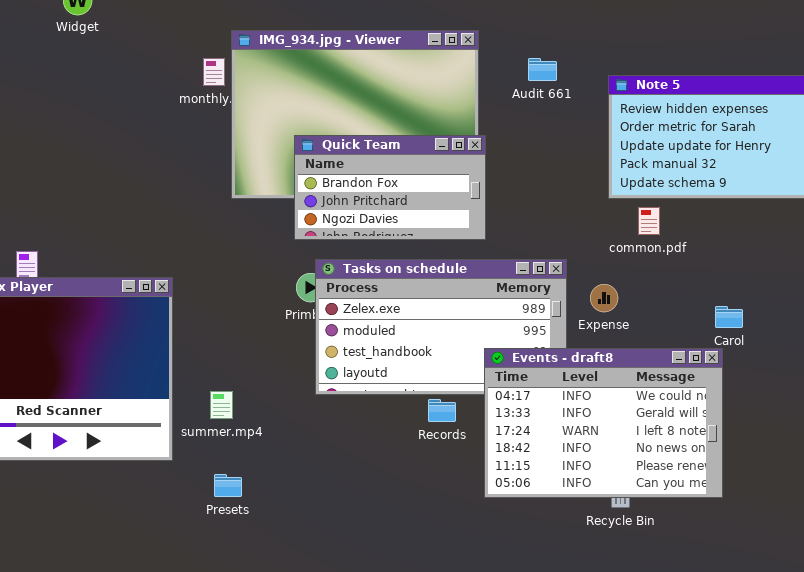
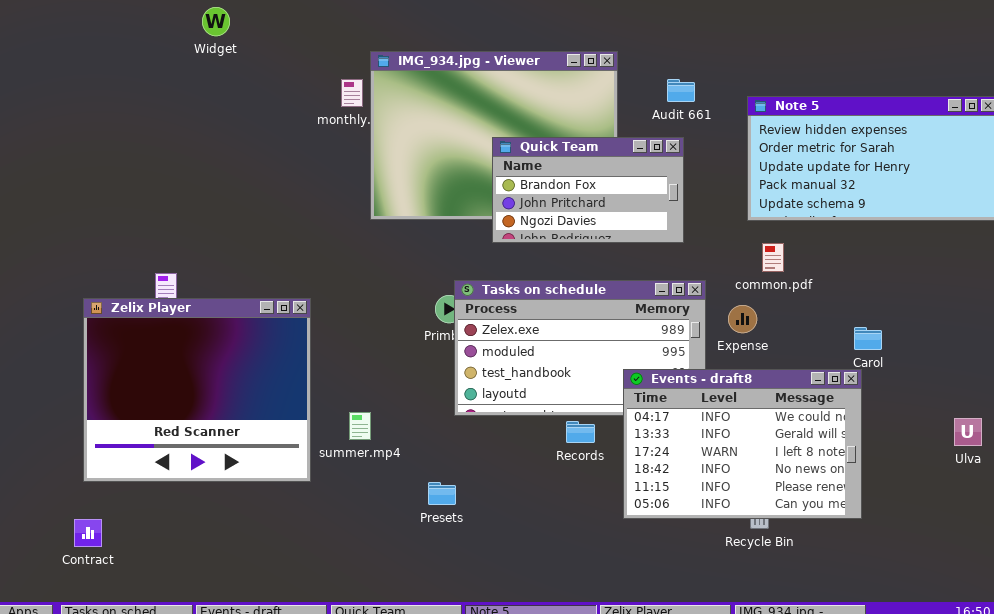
Quick Team: [294,135,486,240] -> [492,137,684,243], moved
common.pdf: [638,207,660,235] -> [762,243,784,272], moved
Presets: [214,474,242,497] -> [428,482,456,505], moved

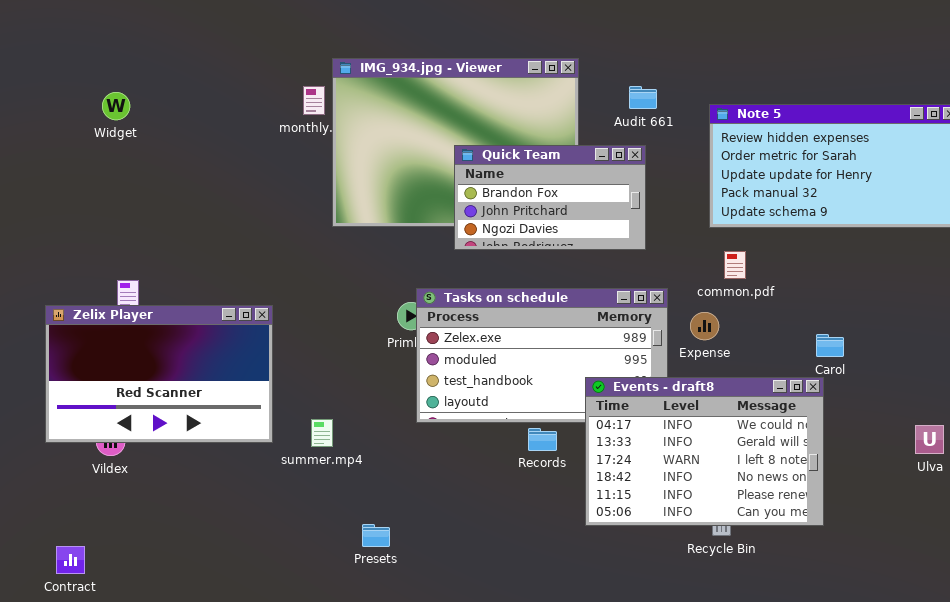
Widget: [202,7,230,36] -> [102,92,130,120], moved
Zelix Player: [83,298,311,482] -> [45,305,273,443], resized
Presets: [428,482,456,505] -> [362,524,390,547], moved
Contract: [74,519,102,547] -> [56,546,85,574], moved

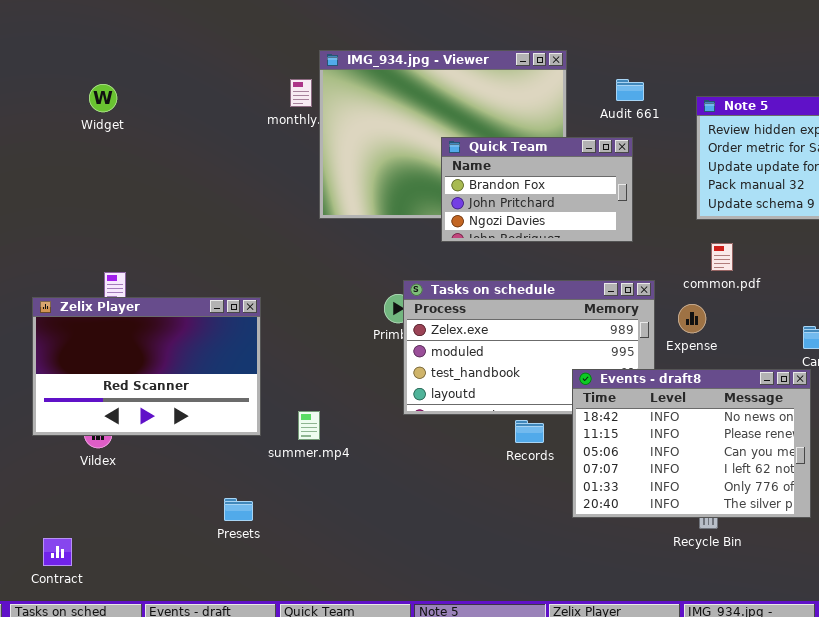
Events - draft8: [585,377,824,526] -> [572,369,811,518], scrolled down 3 rows
Presets: [362,524,390,547] -> [224,498,253,521], moved

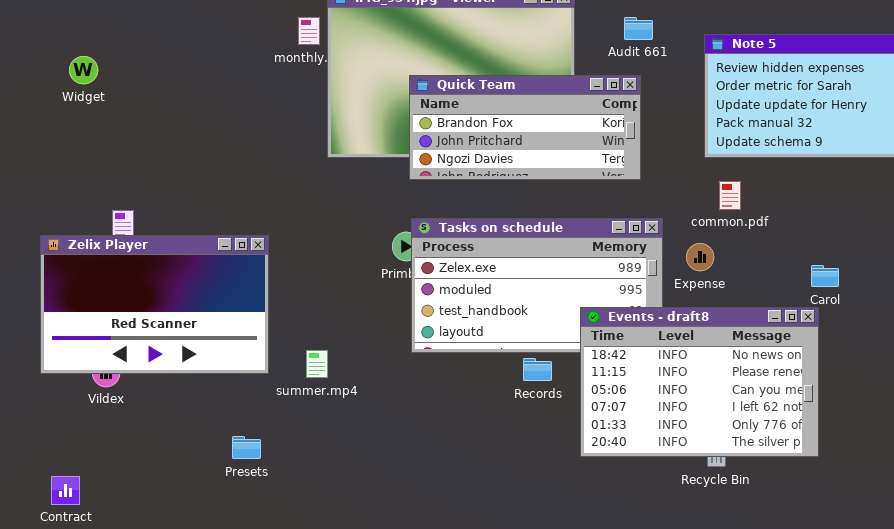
Widget: [89,84,117,112] -> [69,56,98,84], moved
Quick Team: [441,137,633,242] -> [409,75,641,180], resized

